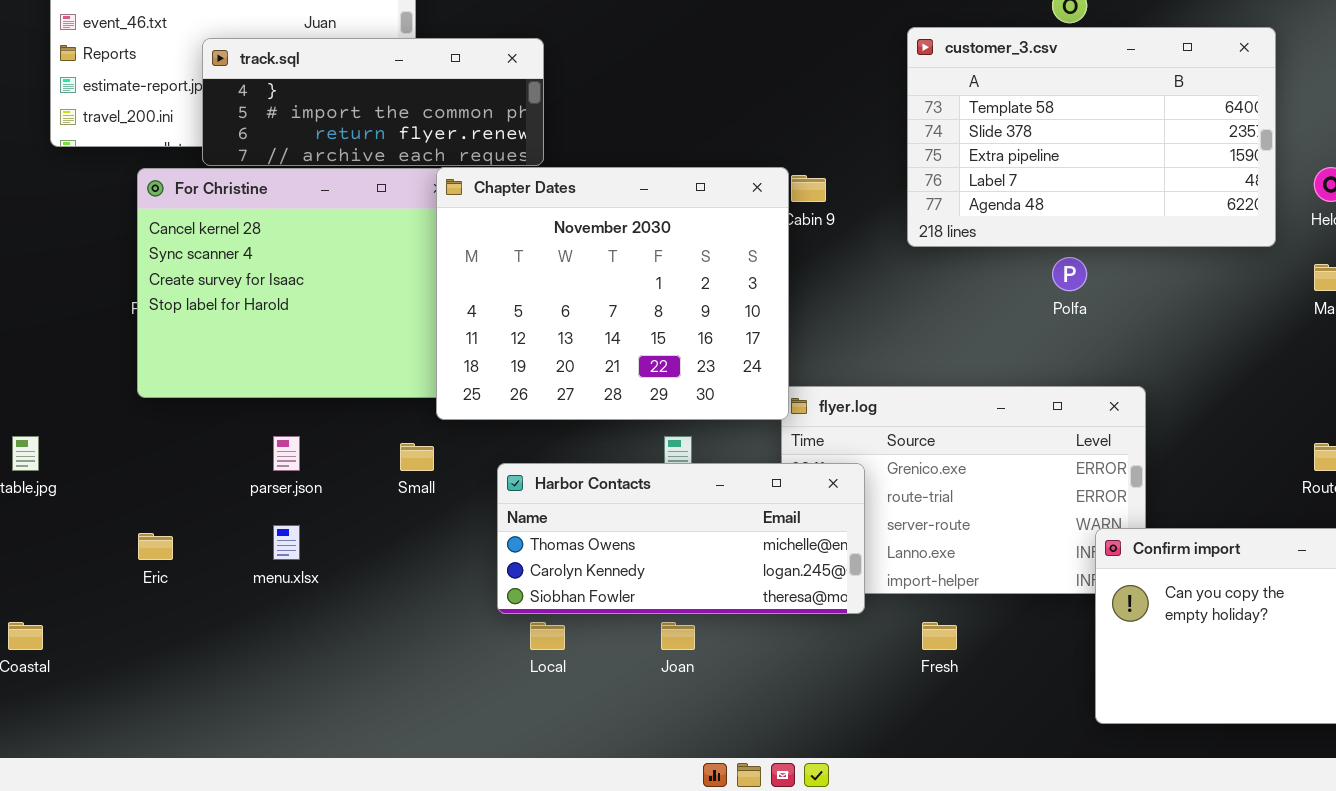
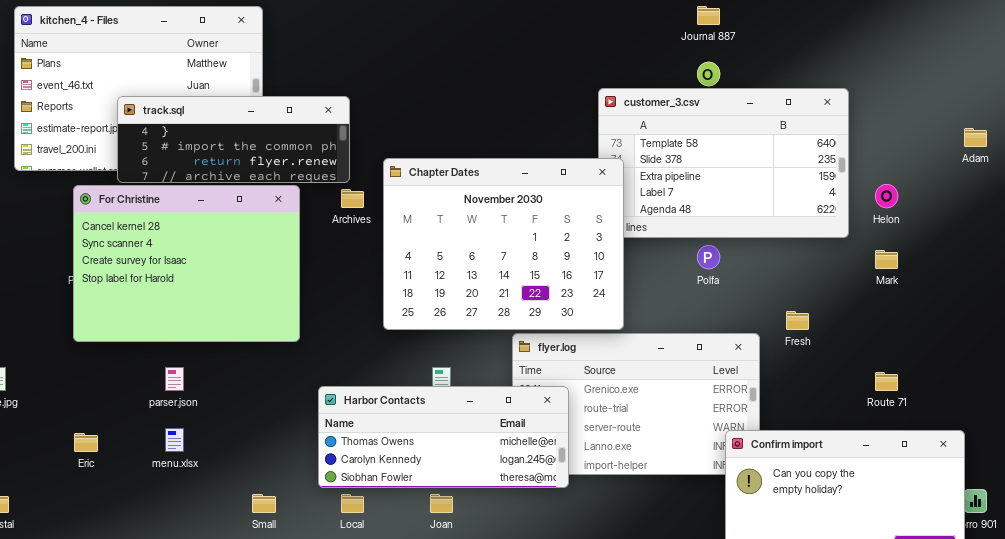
Chapter Dates: [436,167,789,420] -> [383,158,624,330], moved
Small: [400,443,434,471] -> [252,494,276,513], moved
Fresh: [922,622,957,650] -> [786,311,809,330], moved

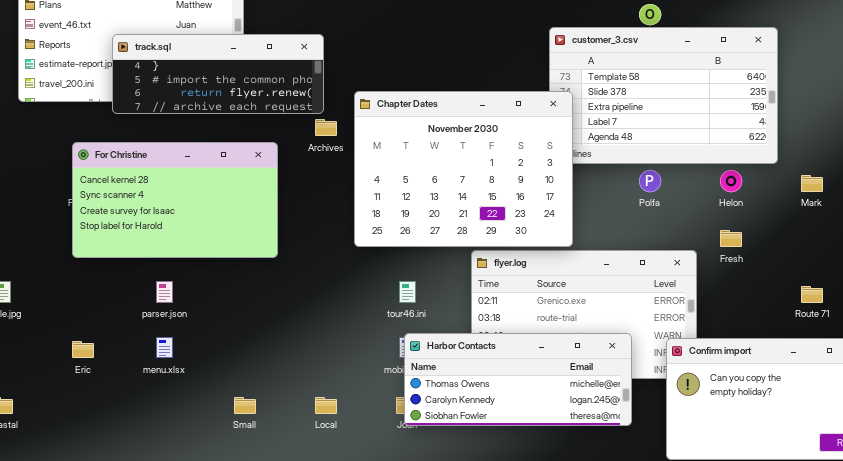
Helon: [875,184,898,208] -> [720,170,742,192], moved
For Christine: [73,185,300,342] -> [72,142,278,258], resized
Harbor Contacts: [318,386,569,488] -> [404,333,632,426], moved

